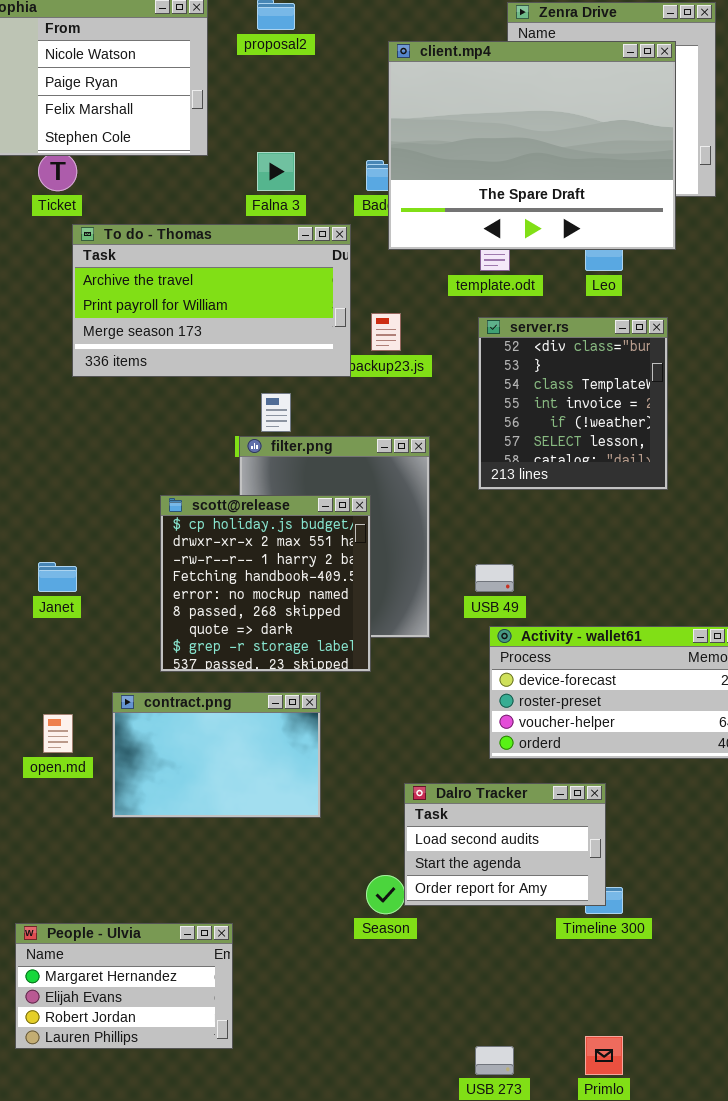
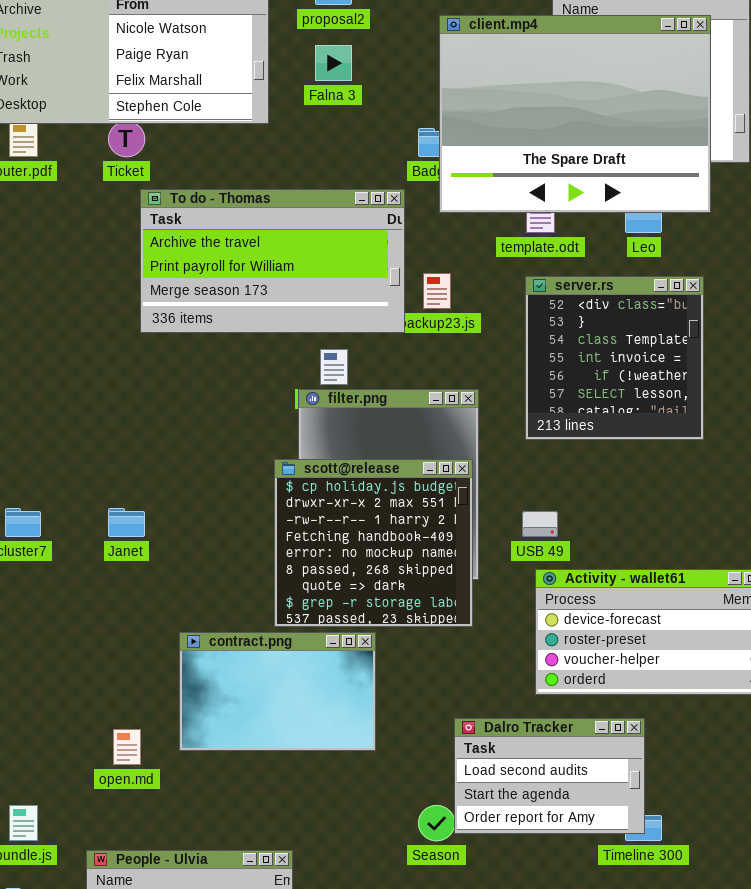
Falna 3: [257,152,295,191] -> [315,45,352,81], moved
scott@release: [160,495,371,672] -> [274,459,473,627], moved
open.md: [43,714,73,753] -> [113,729,141,765], moved

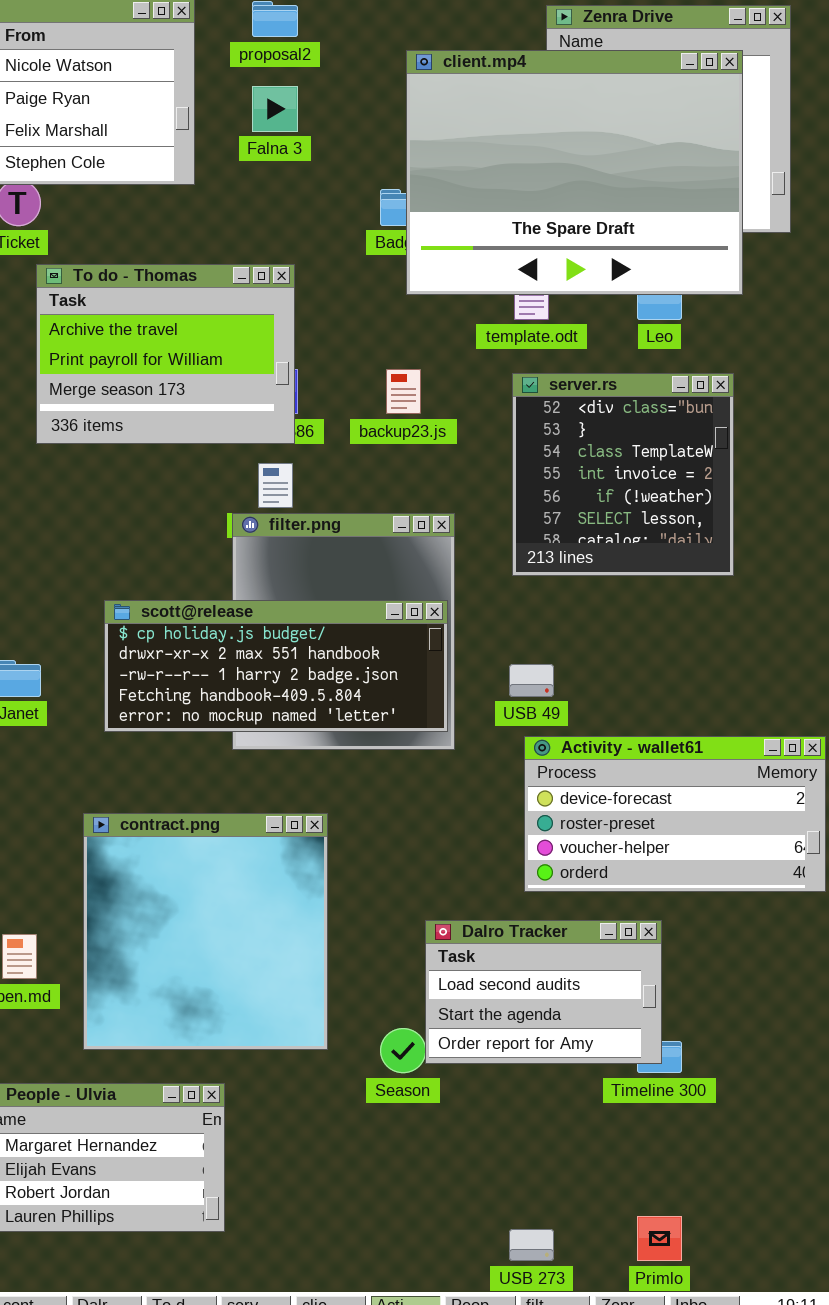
To do - Thomas: [140,189,405,333] -> [36,264,295,444], resized
scott@release: [274,459,473,627] -> [104,600,448,732], resized
contract.png: [179,632,376,751] -> [83,813,328,1050], resized

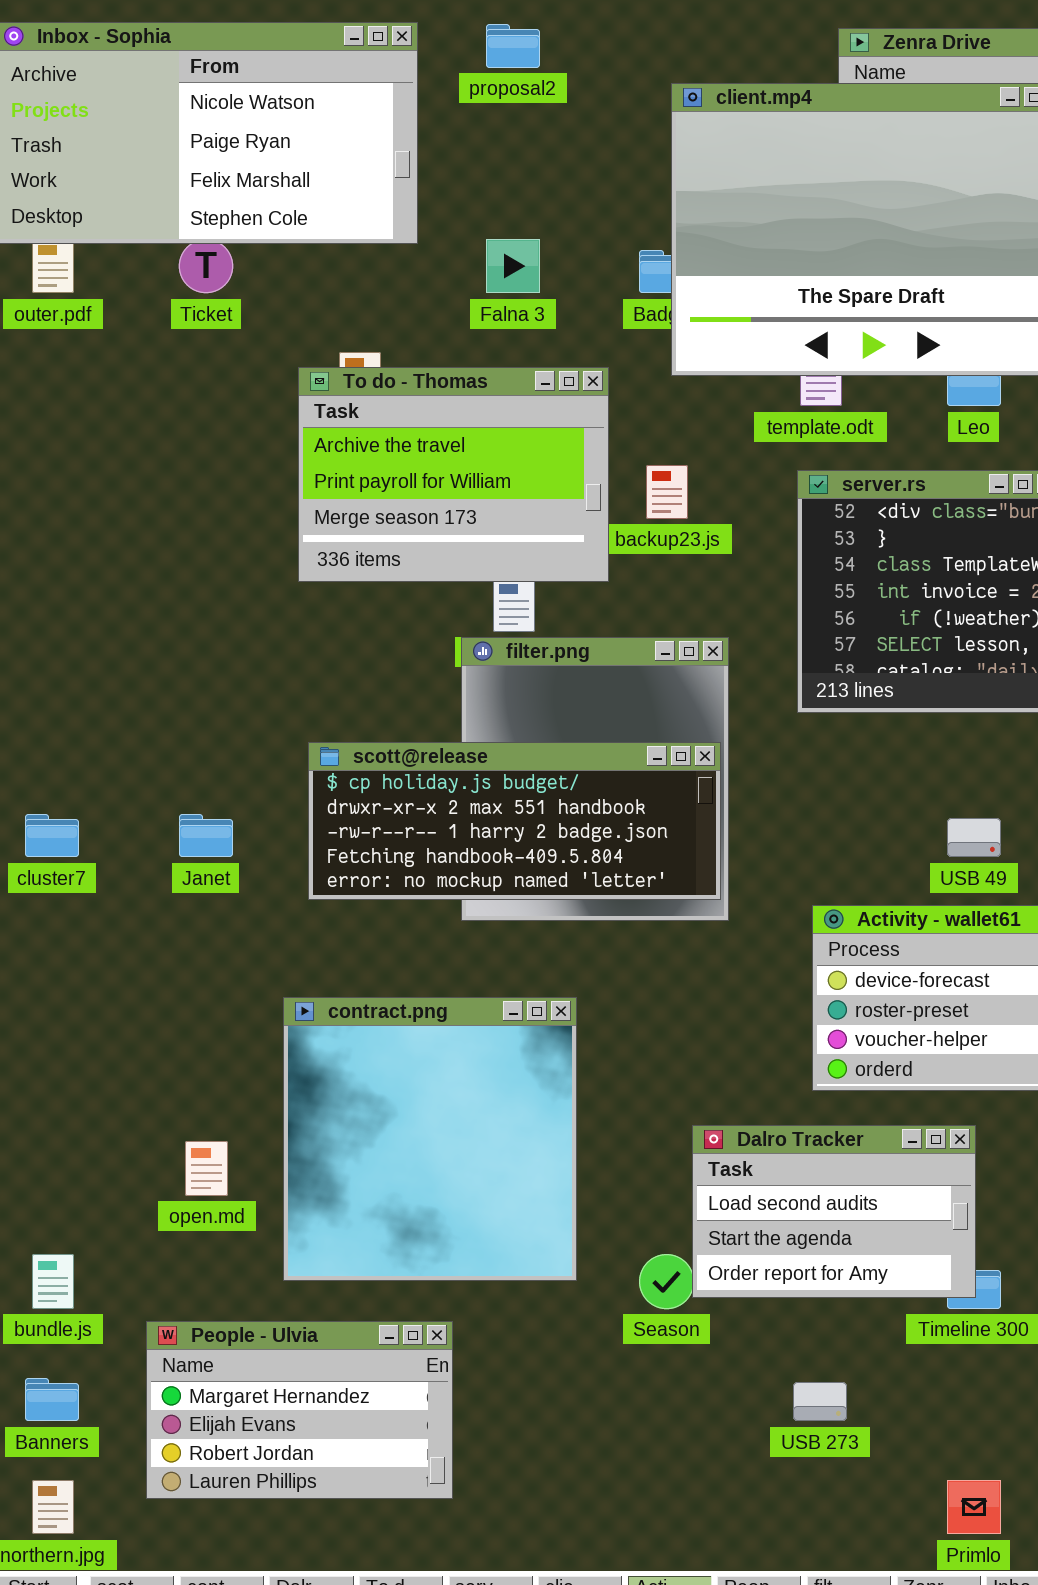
Falna 3: [252,86,298,132] -> [486,239,540,293], moved
To do - Thomas: [36,264,295,444] -> [298,367,609,582], moved
USB 49: [509,664,554,697] -> [947,818,1001,857], moved
USB 273: [509,1229,554,1261] -> [793,1382,847,1421], moved

